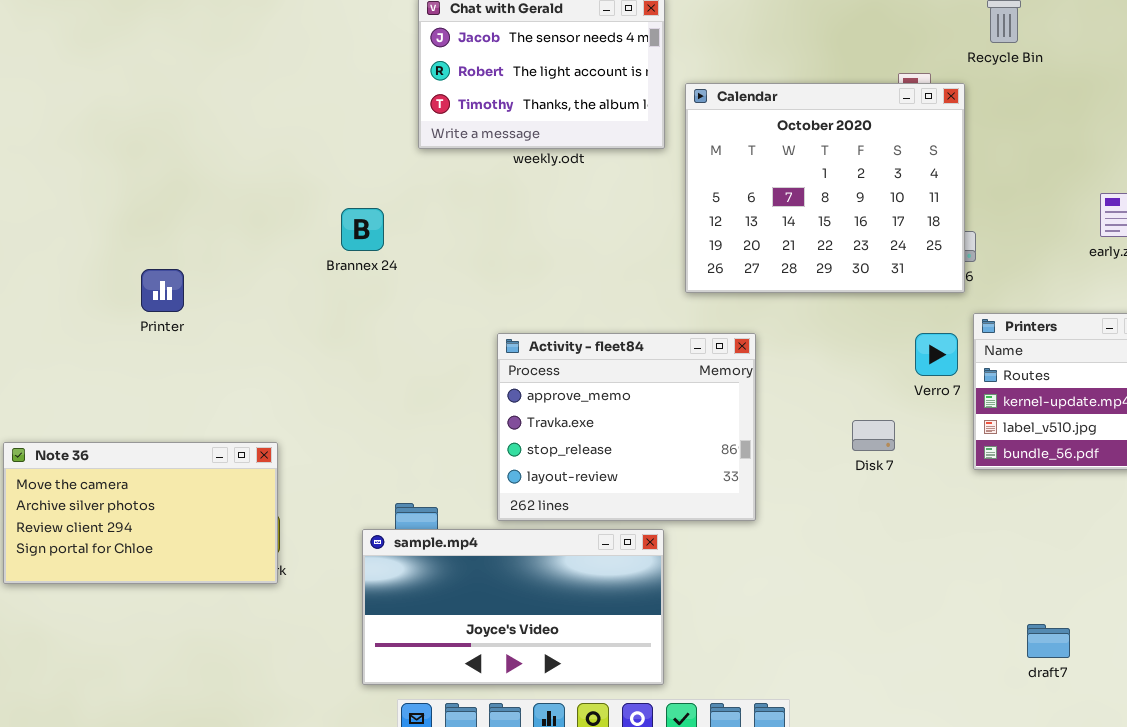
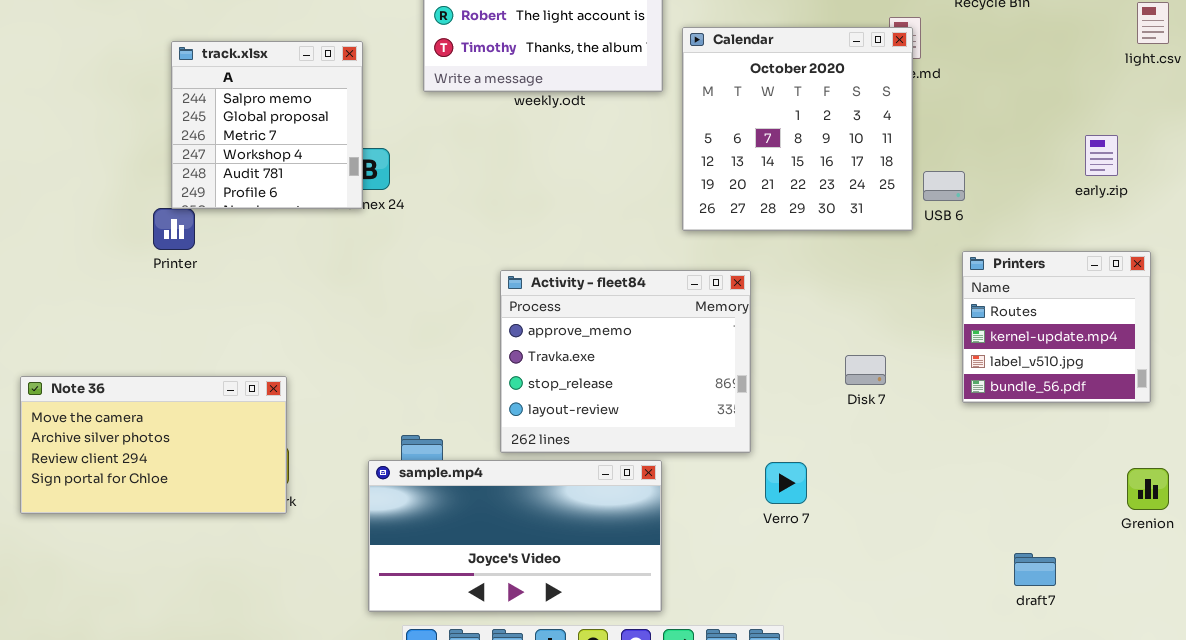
Calendar: [685,83,965,293] -> [682,27,913,231], resized
track.xlsx: none -> [171,41,363,209], opened
Verro 7: [915,333,958,376] -> [765,462,807,504], moved

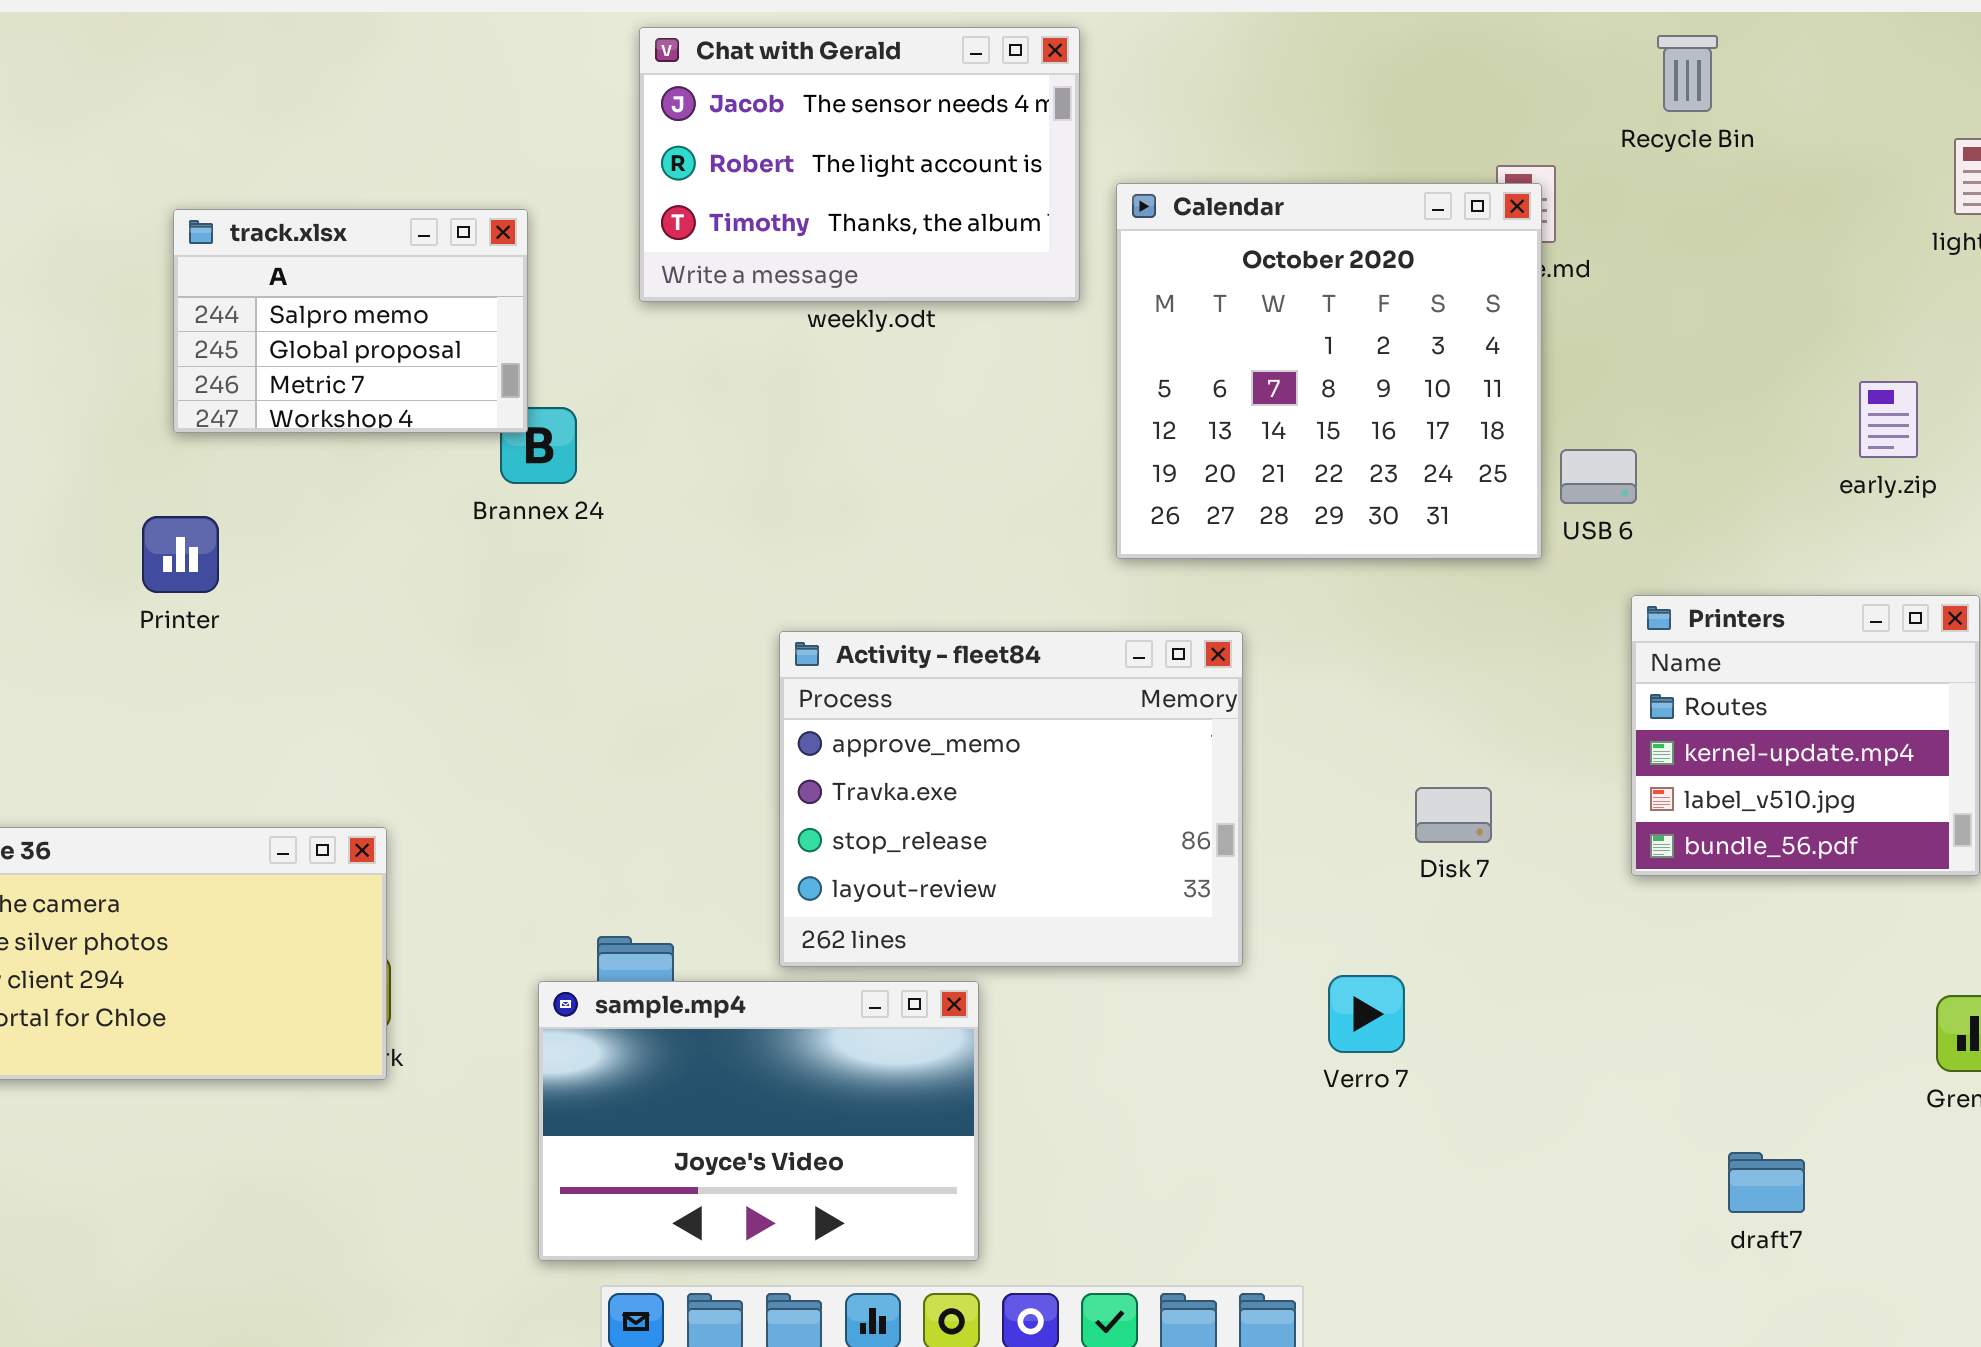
track.xlsx: [171,41,363,209] -> [173,209,528,433], resized
sample.mp4: [368,460,662,612] -> [538,981,979,1261], resized
Verro 7: [765,462,807,504] -> [1328,975,1405,1053], moved

